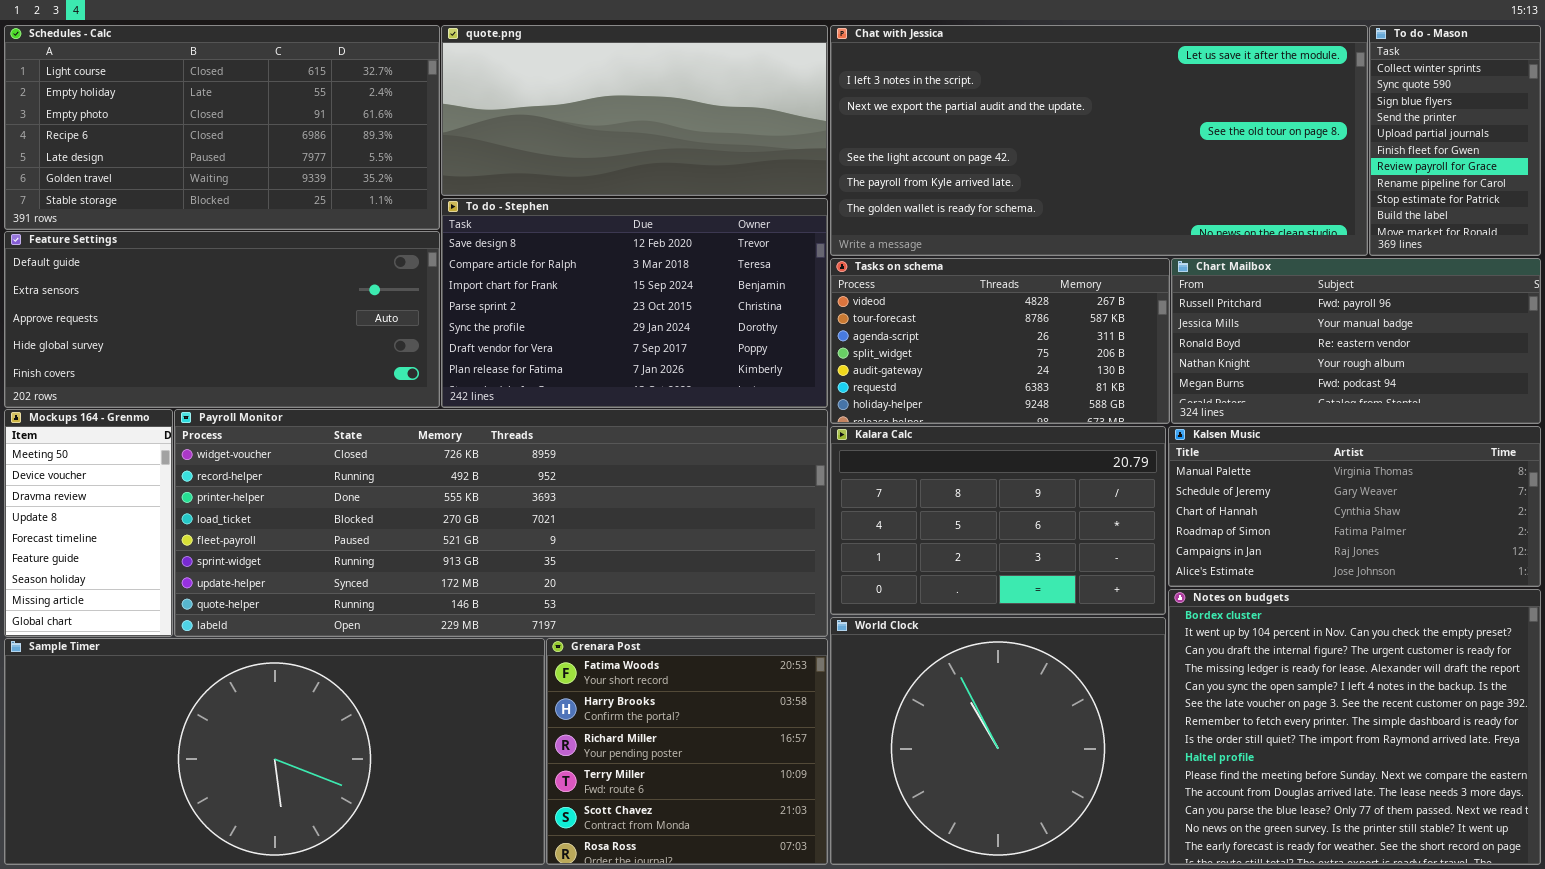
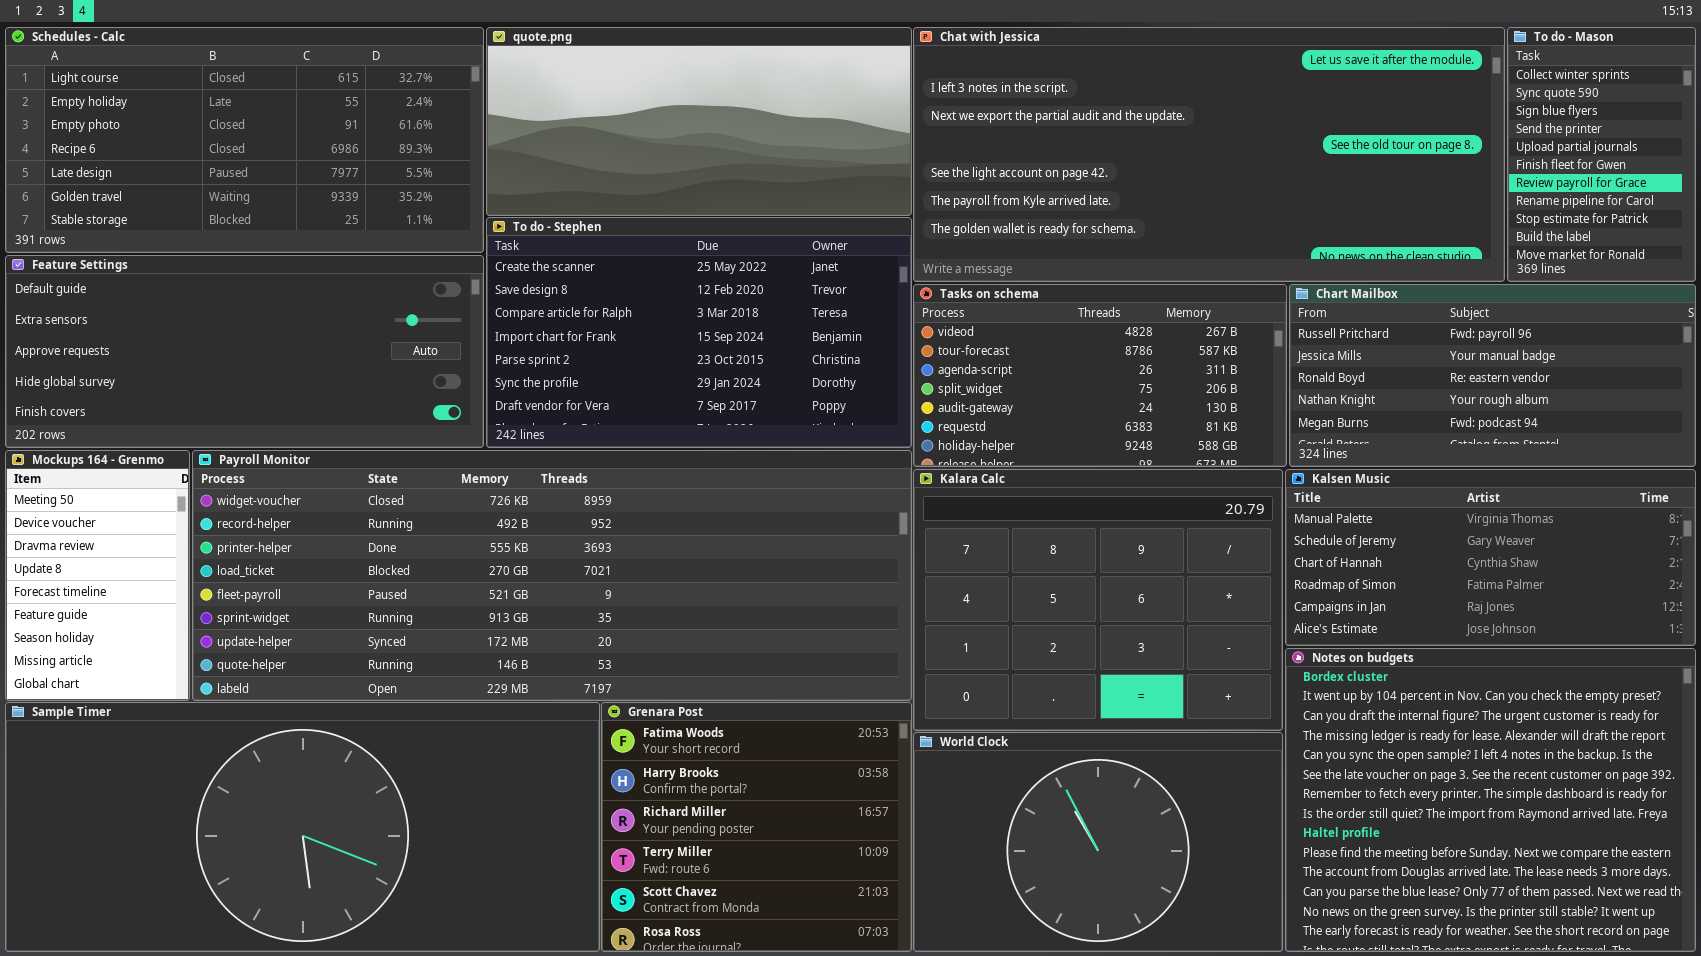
To do - Stephen: [441,198,828,408] -> [486,217,912,448], scrolled up 1 row
Kalara Calc: [830,426,1166,615] -> [913,469,1283,731], resized
World Clock: [830,617,1166,865] -> [913,732,1283,952], resized

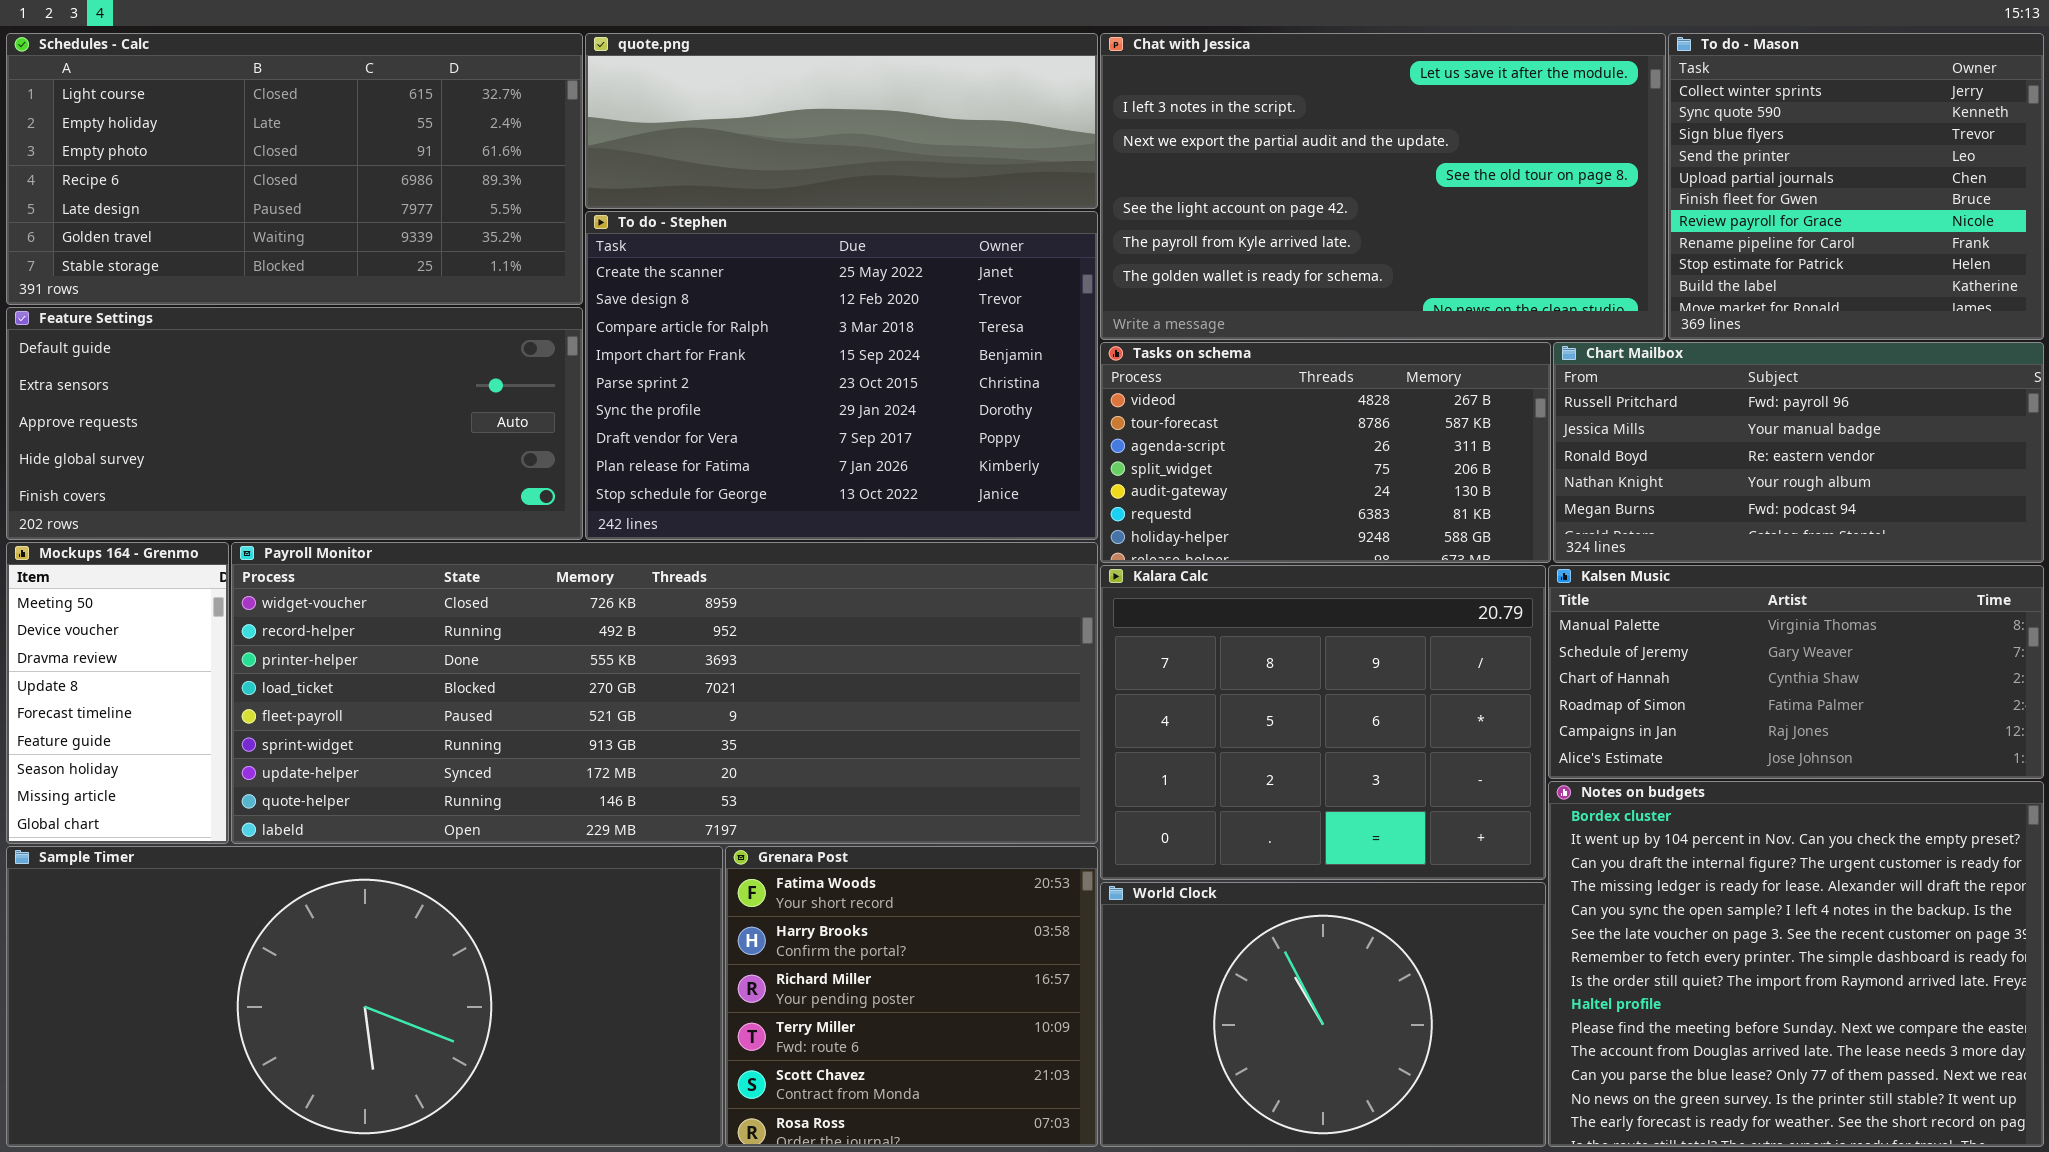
quote.png: [486,27,912,216] -> [585,33,1098,209], resized
Chat with Jessica: [913,27,1505,282] -> [1100,33,1666,340], resized
To do - Mason: [1507,27,1696,282] -> [1668,33,2044,340], resized
To do - Stephen: [486,217,912,448] -> [585,211,1098,540], resized

